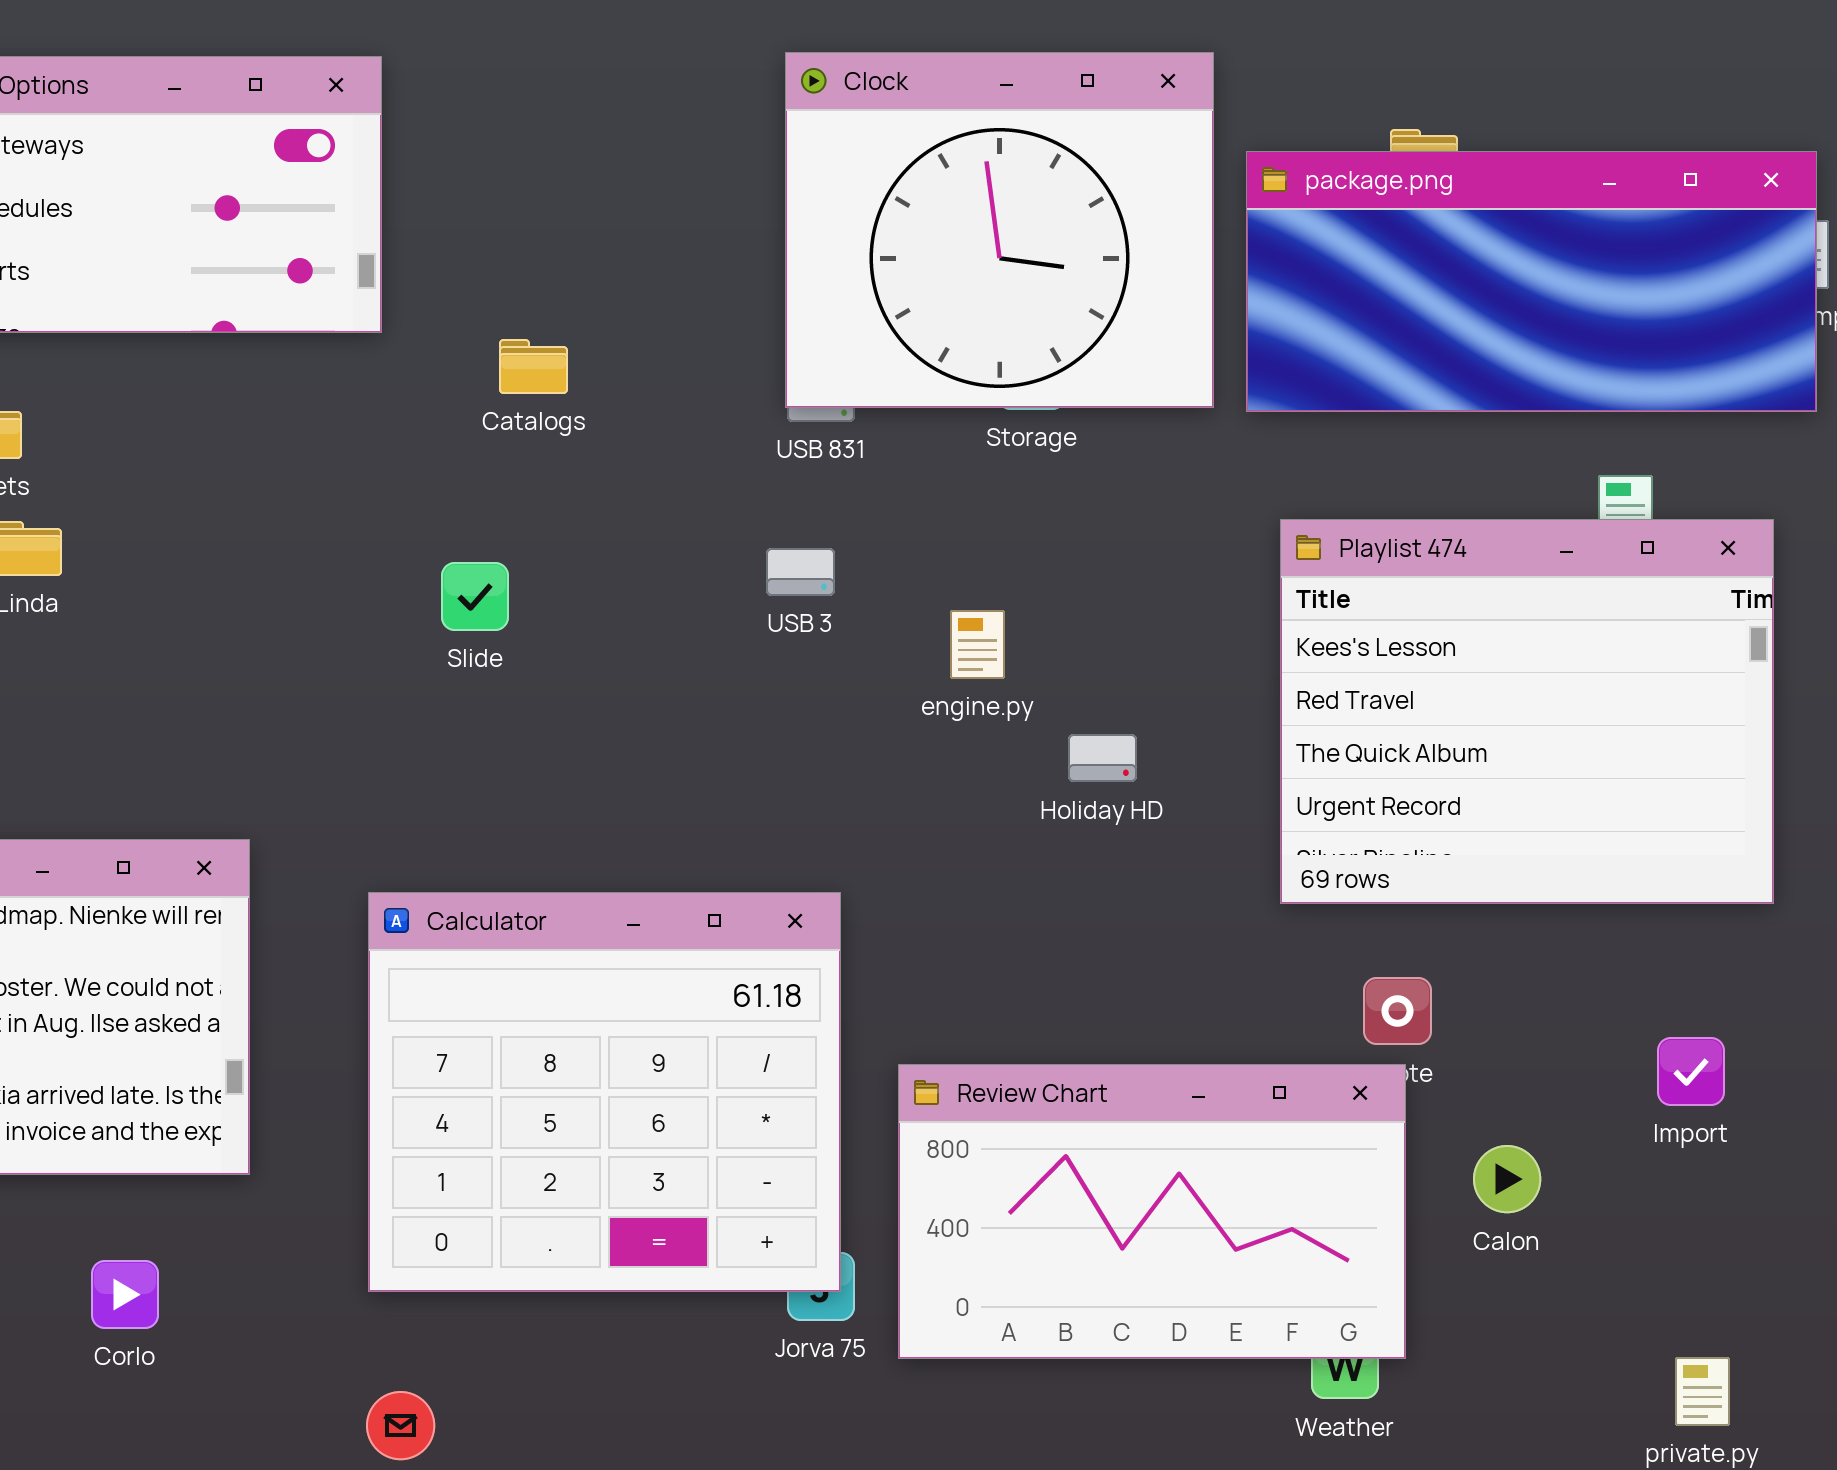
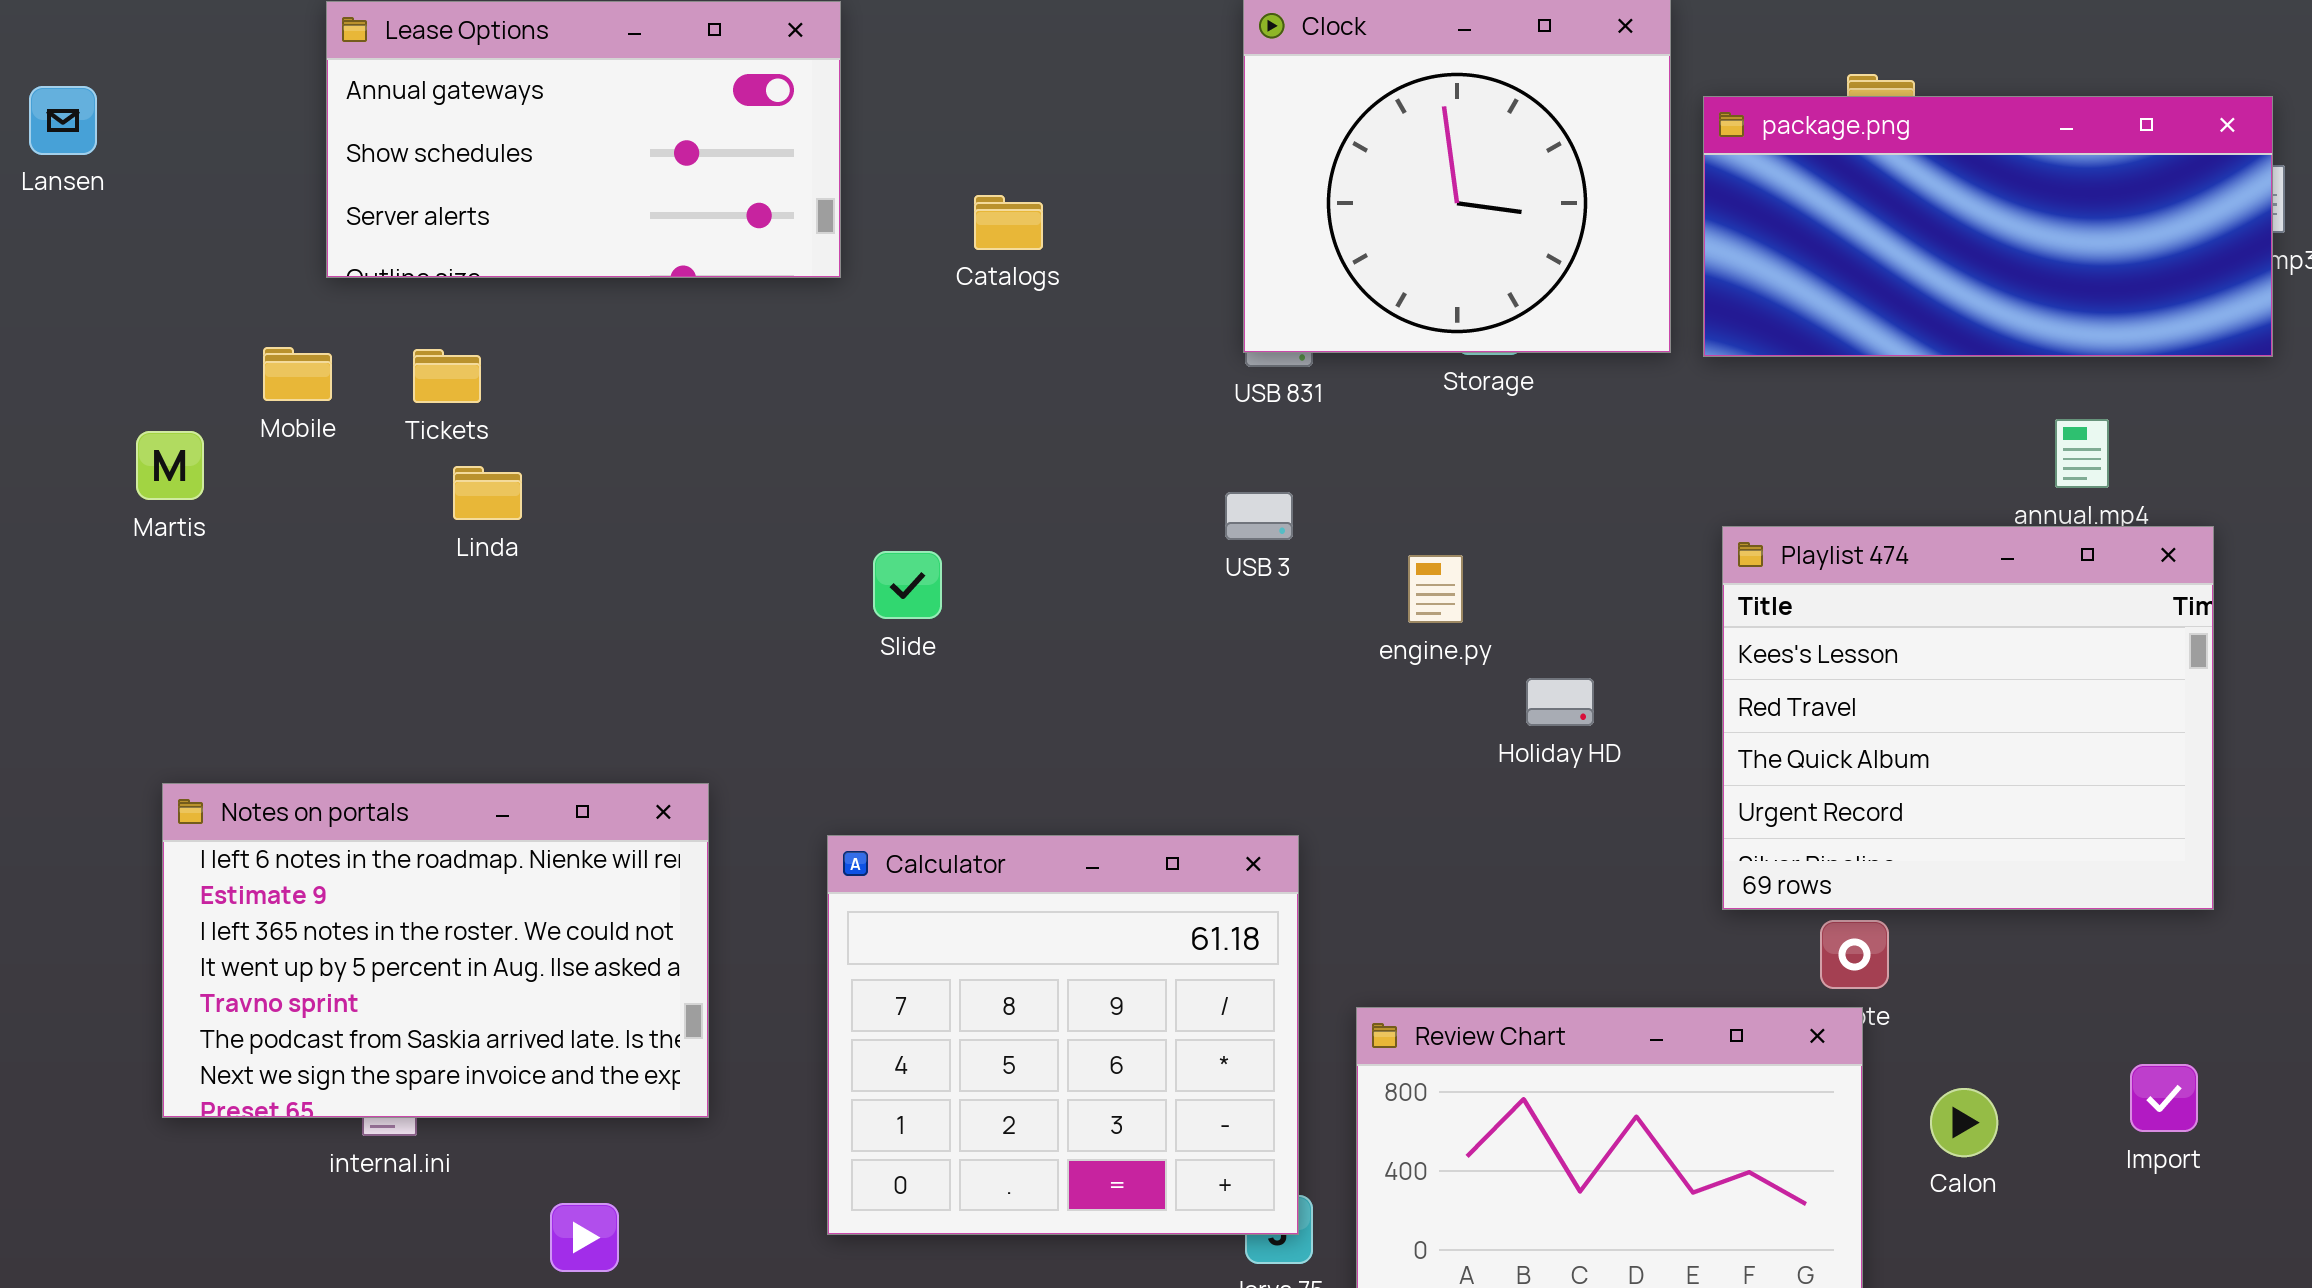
Catalogs: [499,339,568,394] -> [974,195,1043,250], moved
Playlist 474: [1280,519,1774,904] -> [1722,526,2214,910], moved
Slide: [441,562,509,631] -> [873,551,942,619], moved
Import: [1657,1037,1725,1106] -> [2130,1064,2198,1132], moved

